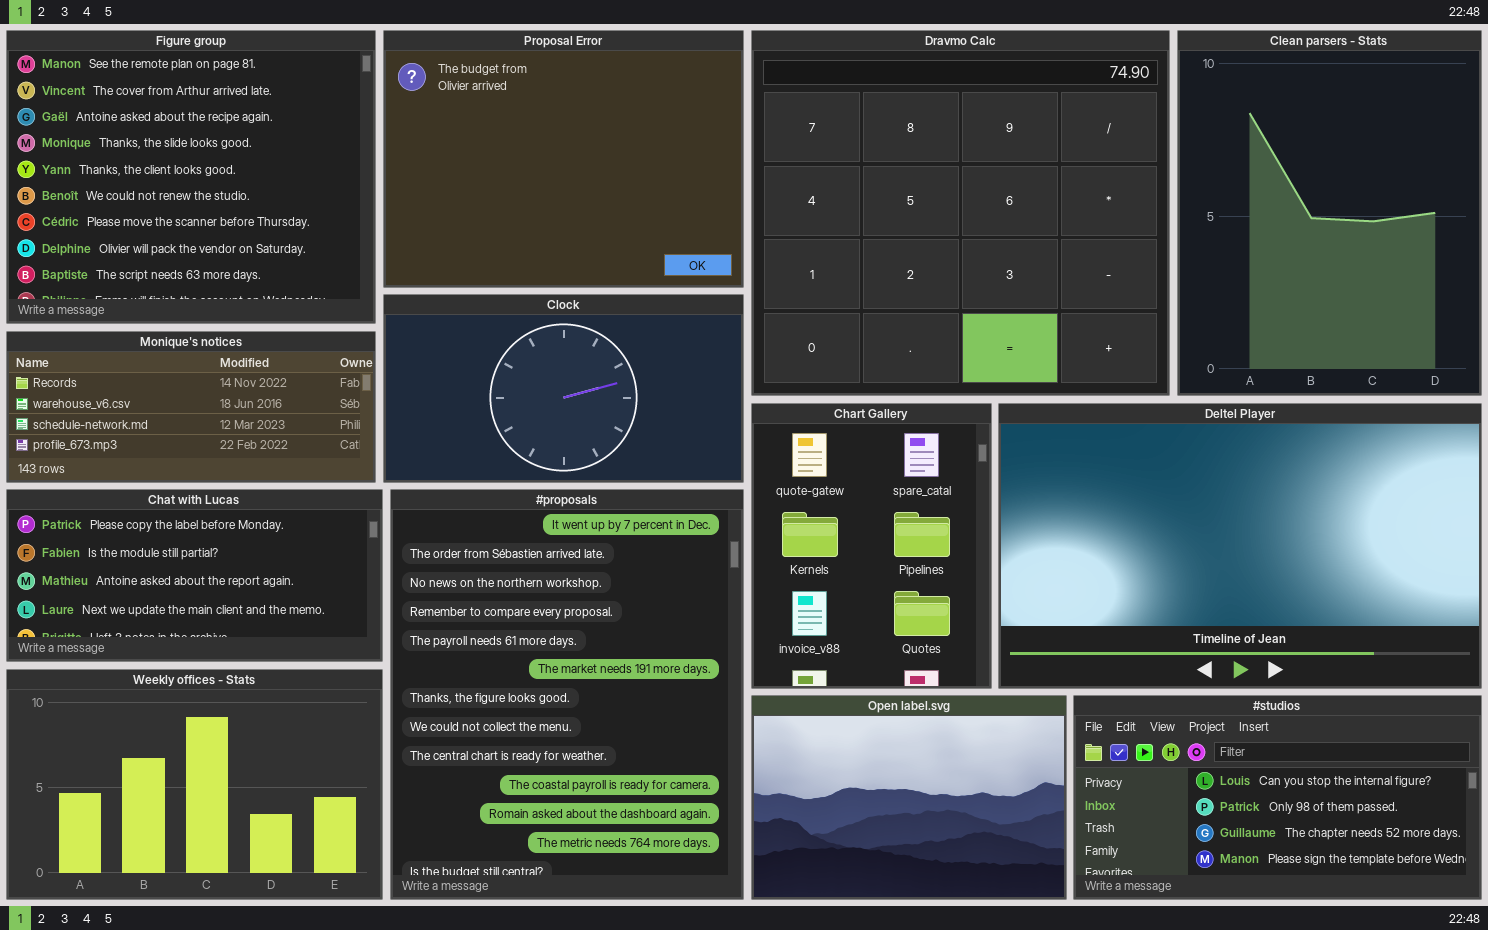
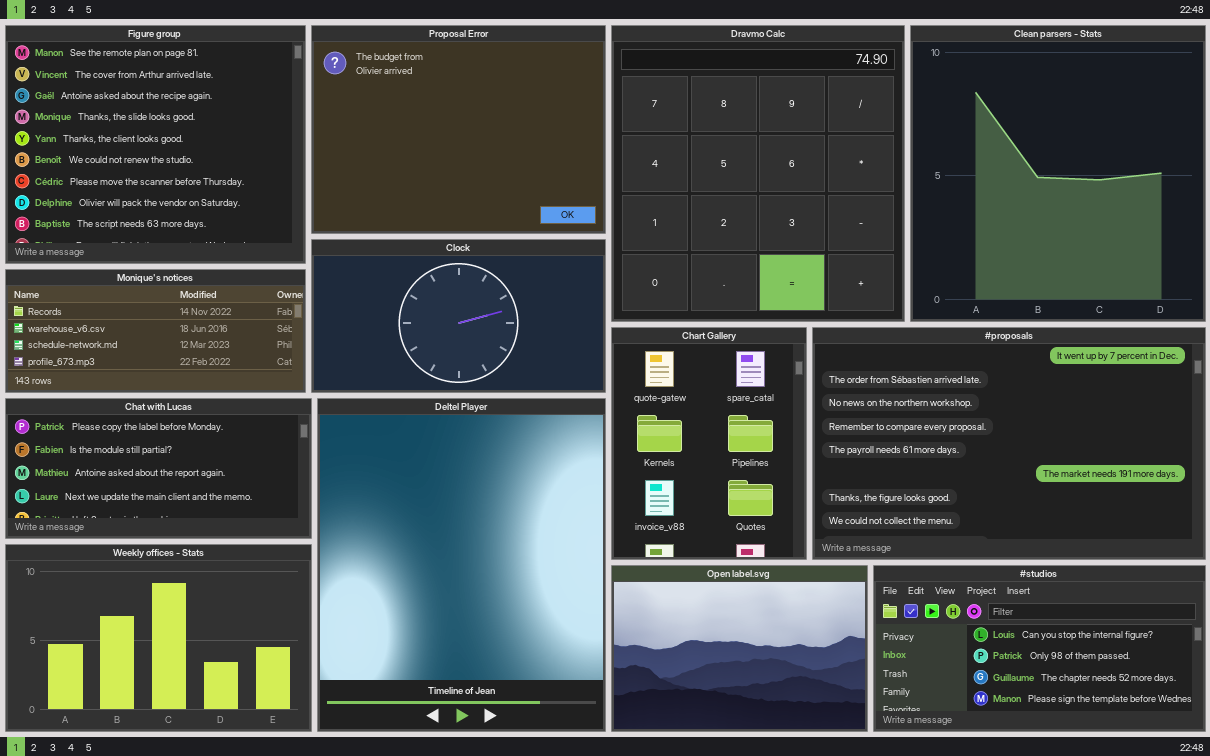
Dravmo Calc: [751,30,1170,396] -> [611,25,905,322], resized
Clean parsers - Stats: [1177,30,1482,396] -> [910,25,1206,322], resized
Deltel Player: [998,403,1482,689] -> [317,398,606,732], moved, resized
#proposals: [390,489,744,900] -> [812,327,1206,560], moved, resized

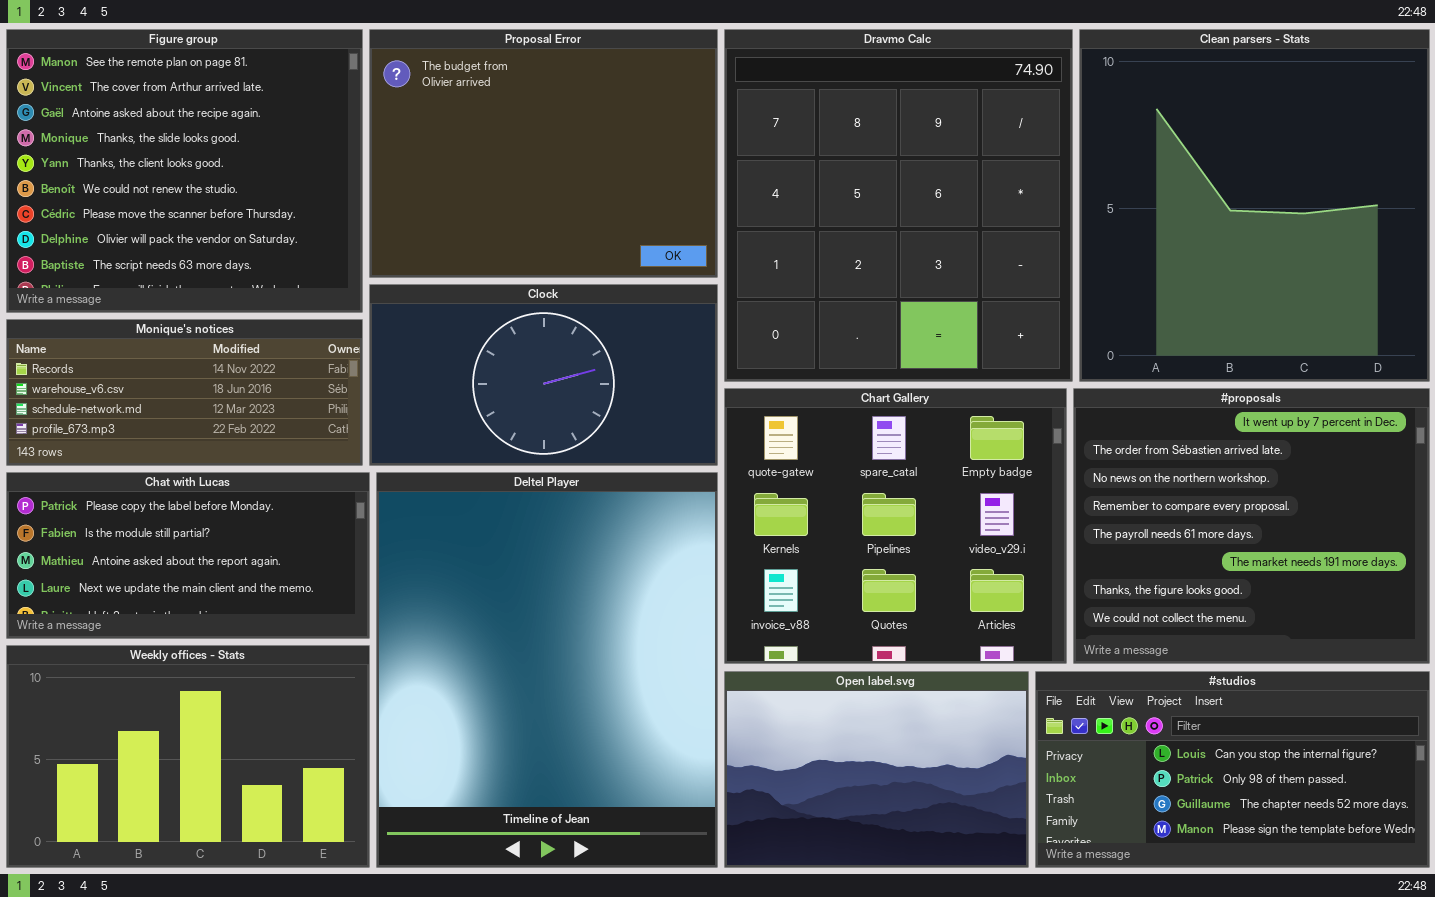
Chart Gallery: [611,327,807,560] -> [724,388,1067,664], resized
#proposals: [812,327,1206,560] -> [1073,388,1430,664], resized

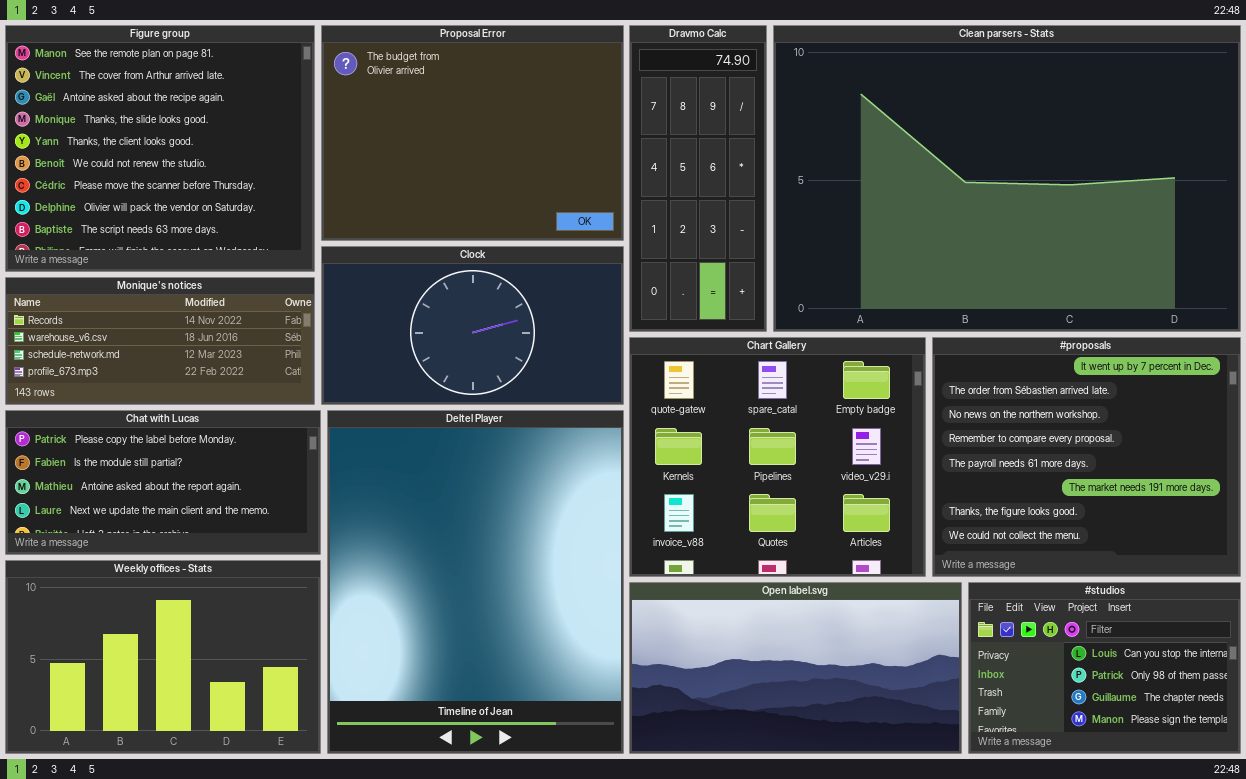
Dravmo Calc: [724,29,1073,382] -> [629,25,767,332], resized
Clean parsers - Stats: [1079,29,1430,382] -> [773,25,1241,332], resized
Open label.svg: [724,671,1029,868] -> [629,582,962,754], resized
#studios: [1035,671,1430,868] -> [968,582,1241,754], resized

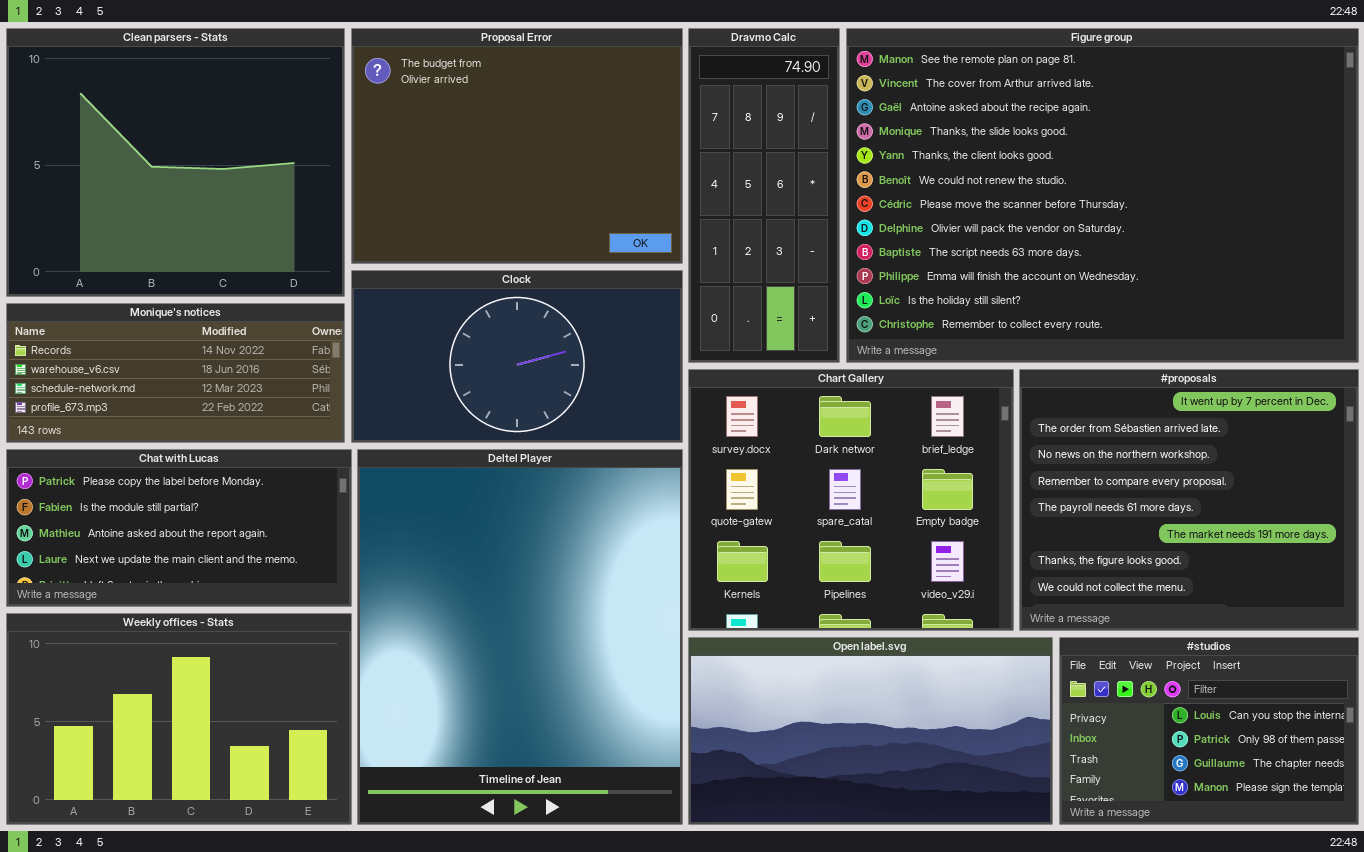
Figure group: [5,25,315,272] -> [846,28,1359,363], moved, resized
Clean parsers - Stats: [773,25,1241,332] -> [6,28,345,297], moved, resized
Chart Gallery: [629,337,926,577] -> [688,369,1014,631], scrolled up 1 row

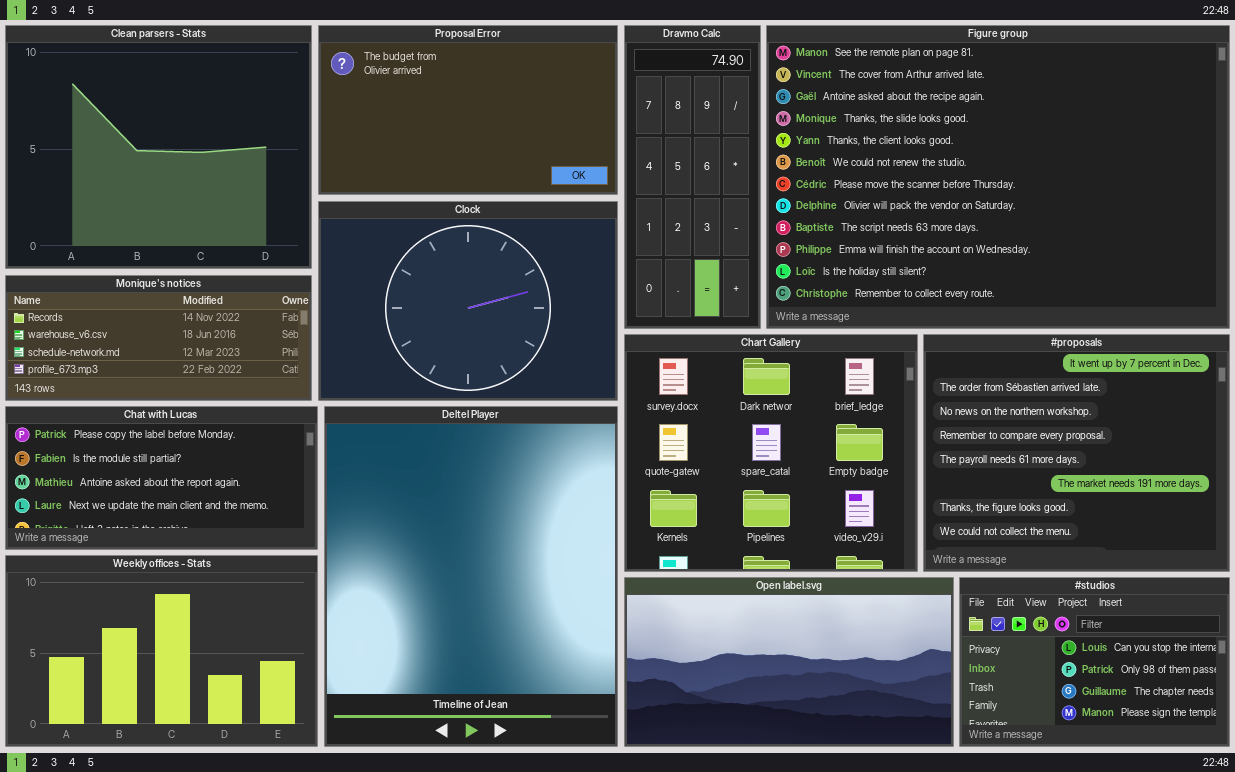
Proposal Error: [351,28,683,264] -> [318,25,618,195], resized
Clock: [351,270,683,443] -> [318,201,618,401], resized

